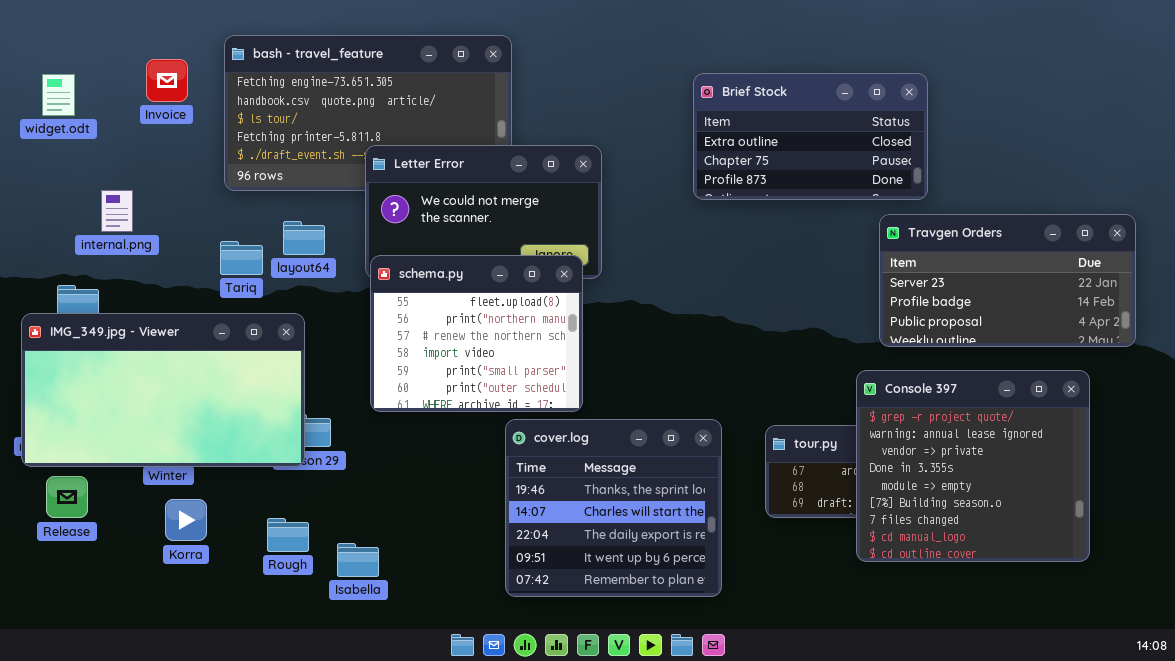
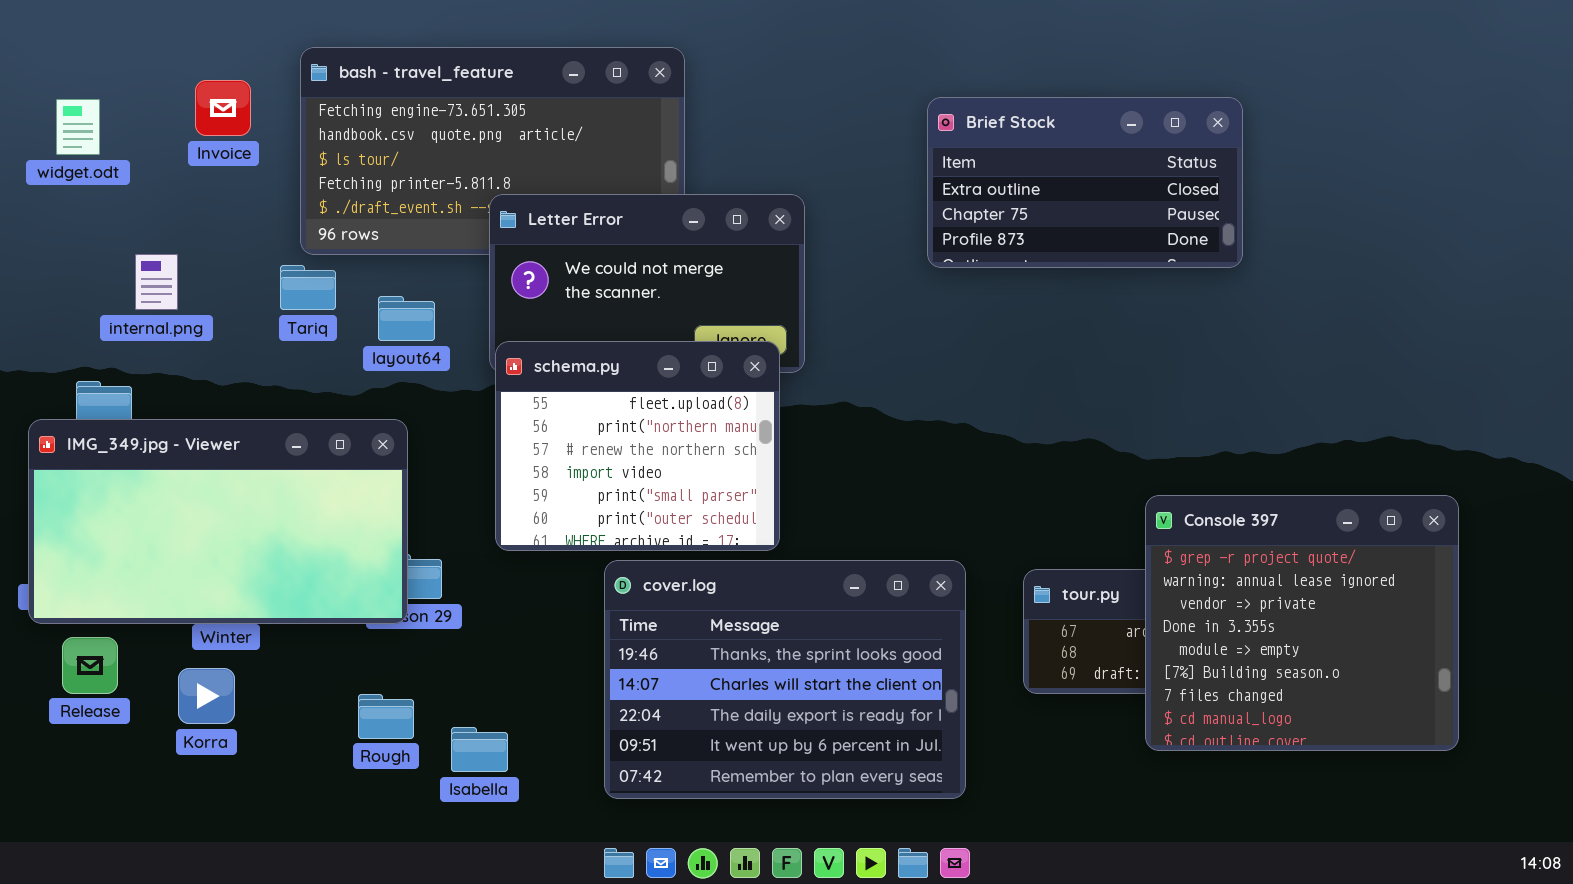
Travgen Orders: [879,214,1136,347] -> none, closed
Tariq: [220,241,263,275] -> [280,265,336,310], moved
cover.log: [505,419,722,597] -> [604,560,966,799], resized
Korra: [165,499,207,541] -> [178,668,235,724], moved

